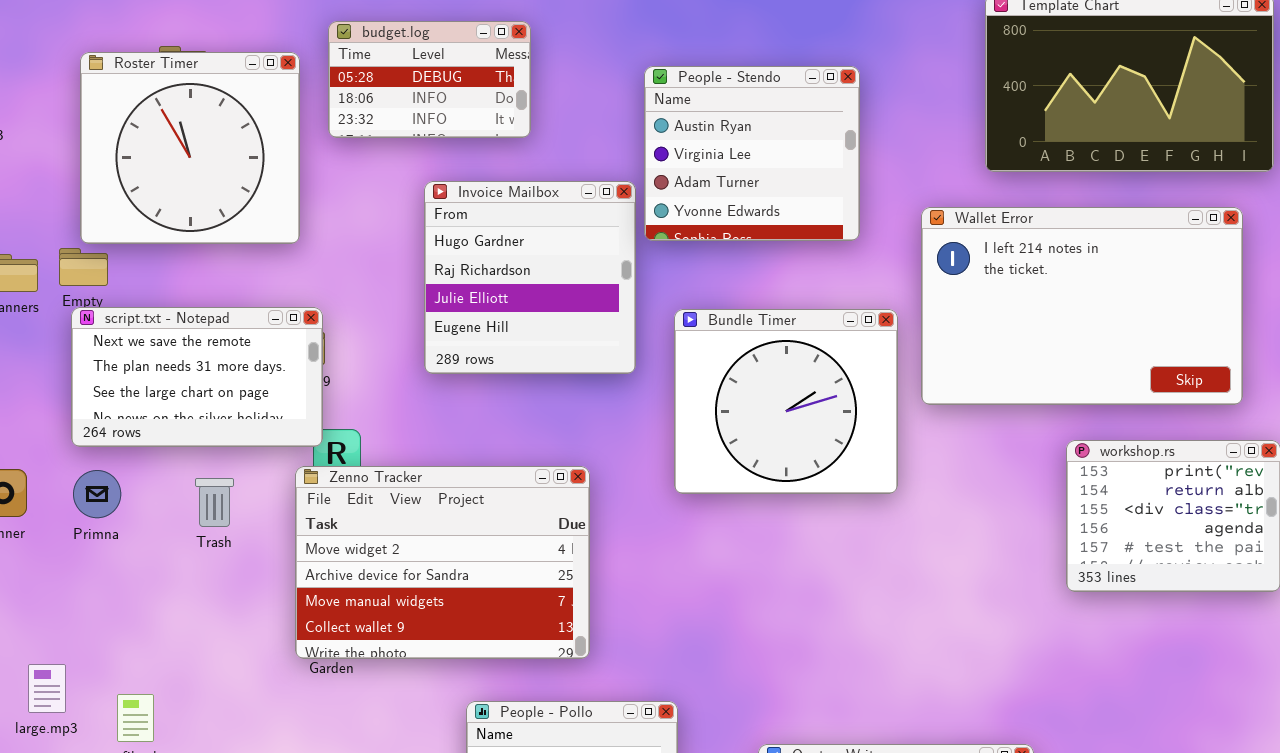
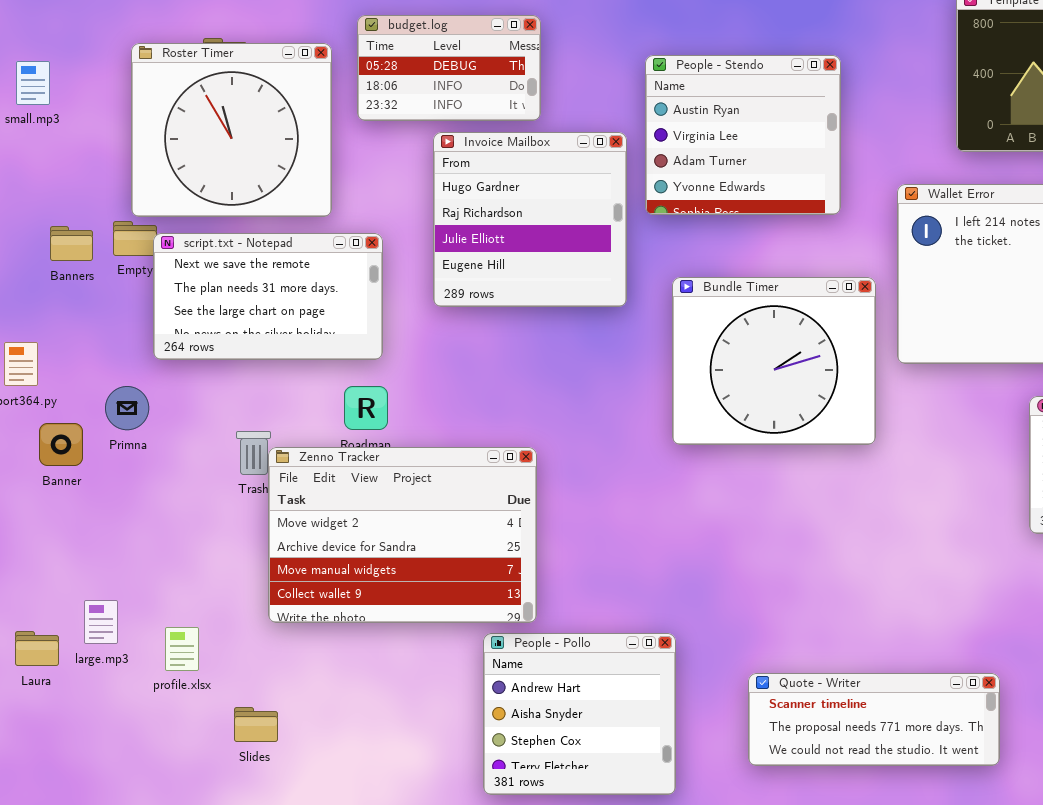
Invoice Mailbox: [424,181,636,374] -> [433,132,627,307], moved
script.txt - Notepad: [71,307,323,447] -> [153,233,383,360], moved
Zenno Tracker: [295,466,590,659] -> [268,447,537,623], moved
Primna: [73,470,121,518] -> [105,386,149,430], moved

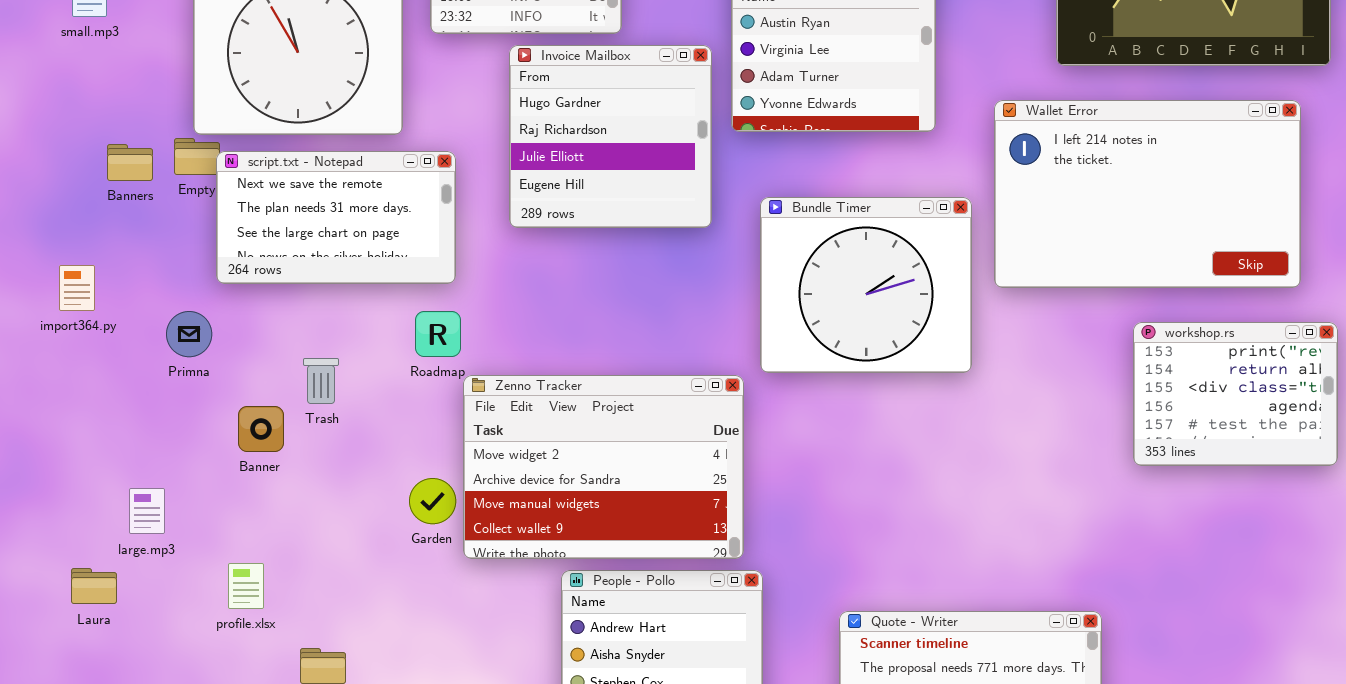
Banner: [39,423,83,466] -> [238,406,284,452], moved
Zenno Tracker: [268,447,537,623] -> [463,375,744,559], moved
large.mp3: [84,600,118,644] -> [129,488,165,534], moved

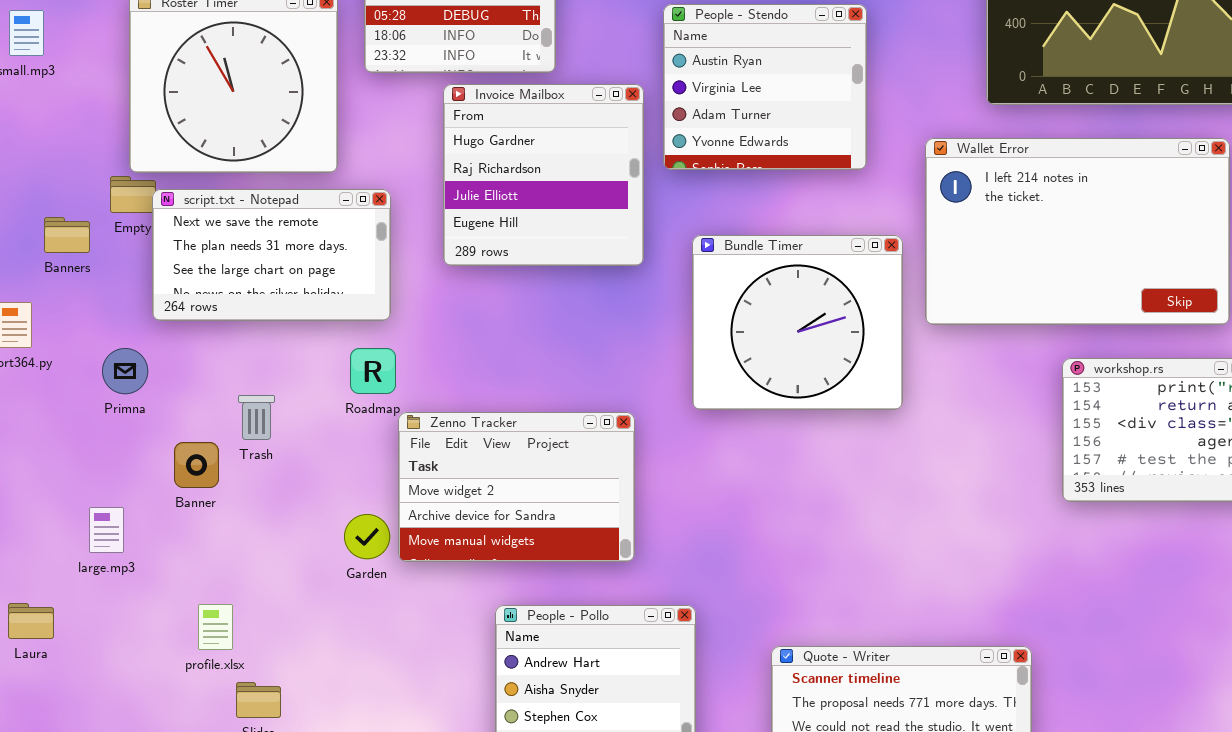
Banners: [107,144,153,181] -> [44,217,90,253], moved
Zenno Tracker: [463,375,744,559] -> [398,412,635,562], resized
large.mp3: [129,488,165,534] -> [89,507,124,553], moved
profile.xlsx: [228,563,264,609] -> [198,604,233,650], moved

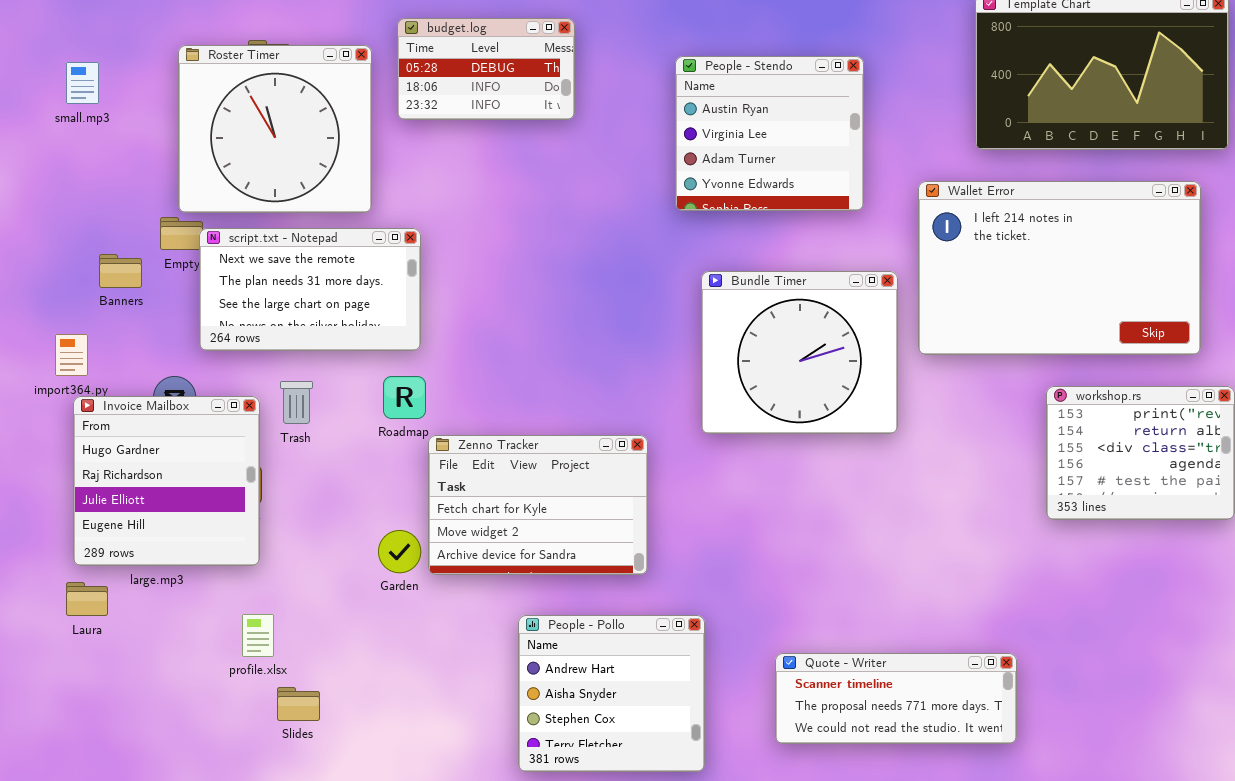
Invoice Mailbox: [443,84,644,266] -> [73,396,260,566], moved
Trash: [238,395,275,440] -> [280,381,313,424], moved
Zenno Tracker: [398,412,635,562] -> [428,435,648,575], scrolled up 1 row
Laura: [8,603,54,639] -> [66,582,108,616], moved

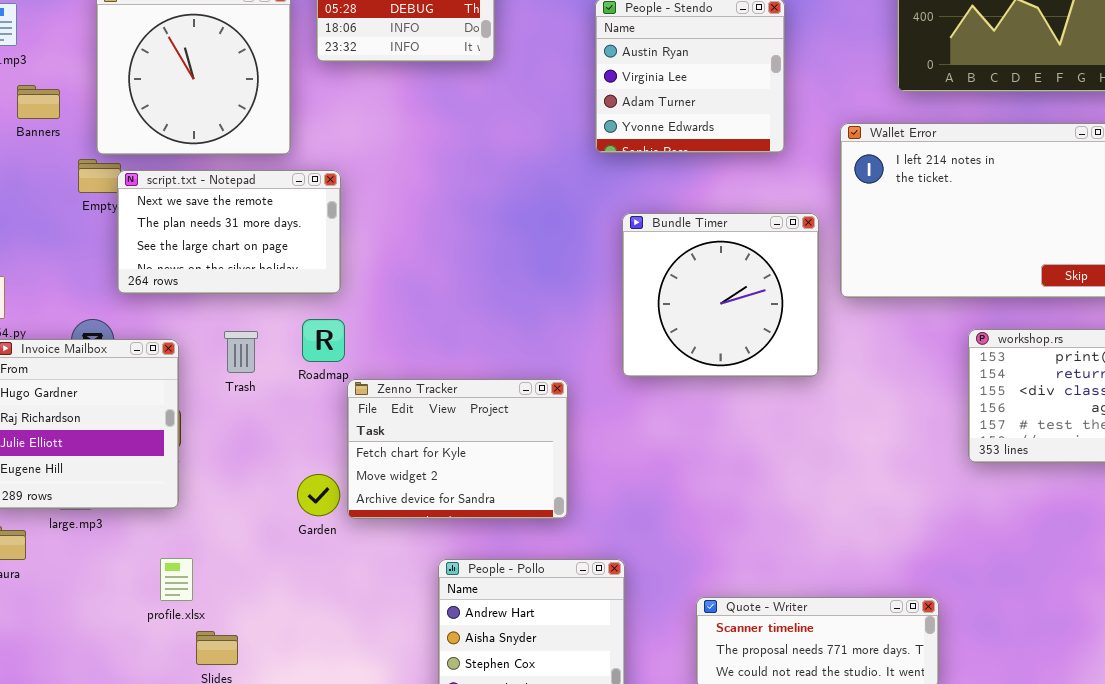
Banners: [99,254,142,288] -> [17,85,60,119], moved
Trash: [280,381,313,424] -> [224,331,258,373], moved

